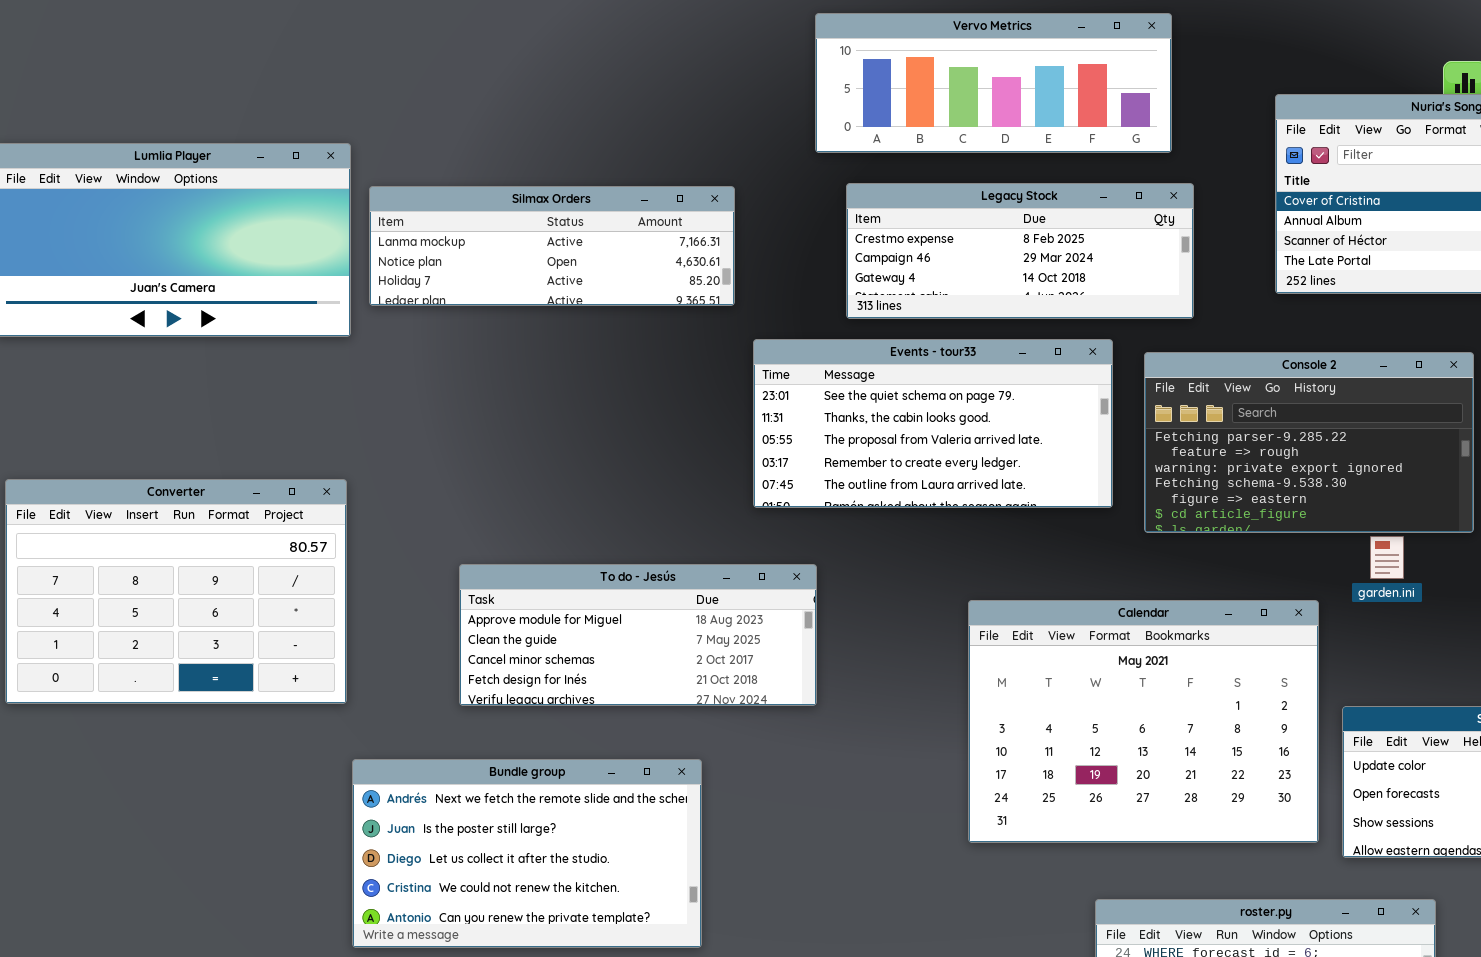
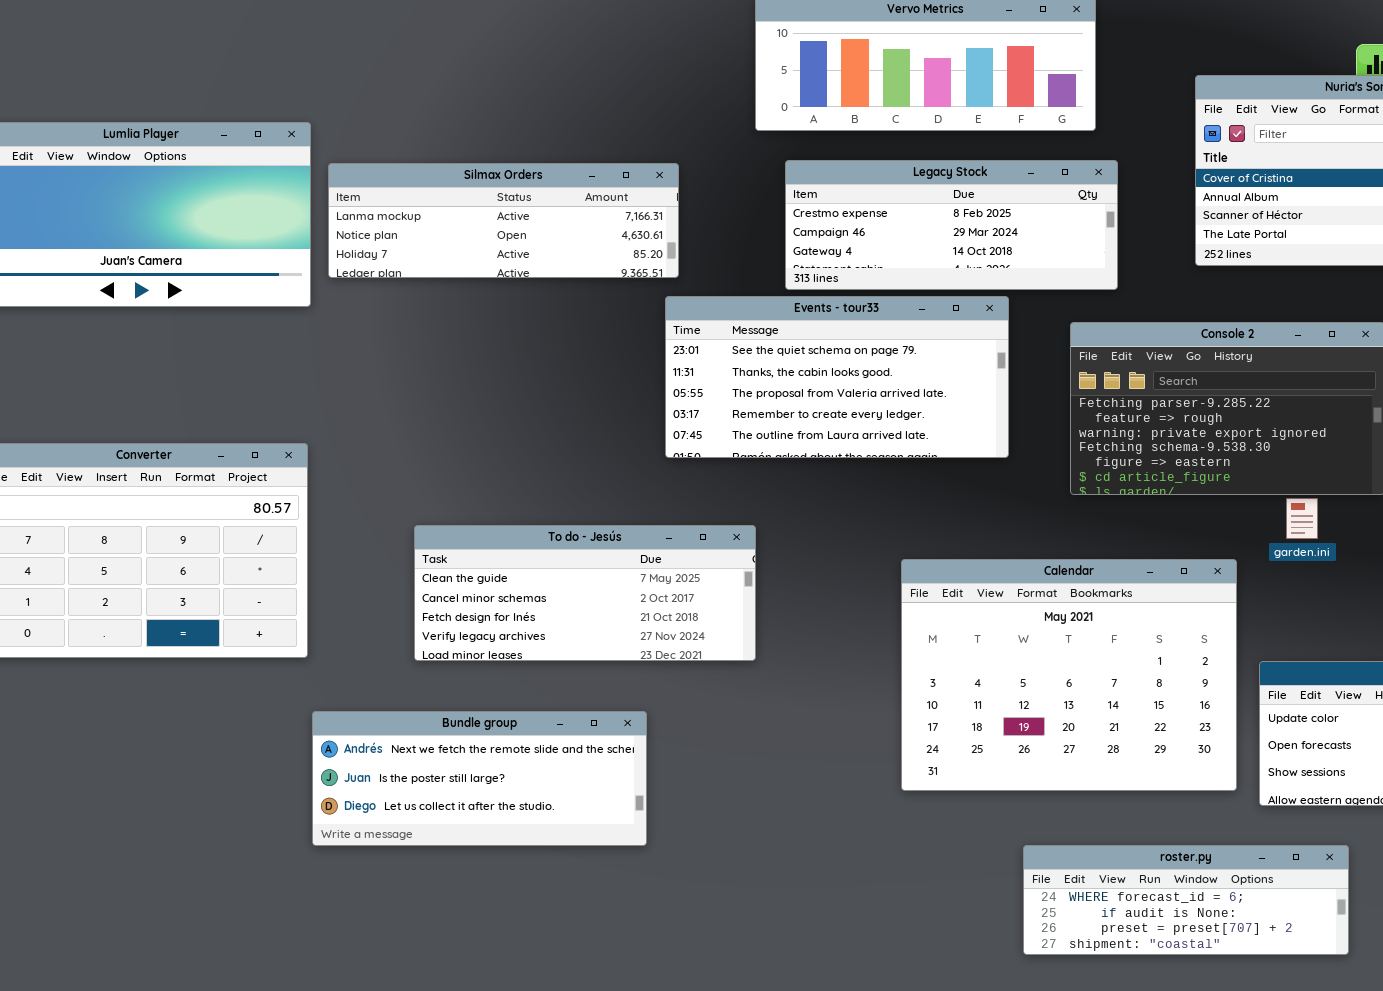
Events - tour33: [753,339,1113,508] -> [665,296,1009,458], moved
To do - Jesús: [459,564,817,706] -> [414,525,756,661], scrolled down 1 row
Bundle group: [352,759,702,948] -> [312,711,647,846], resized

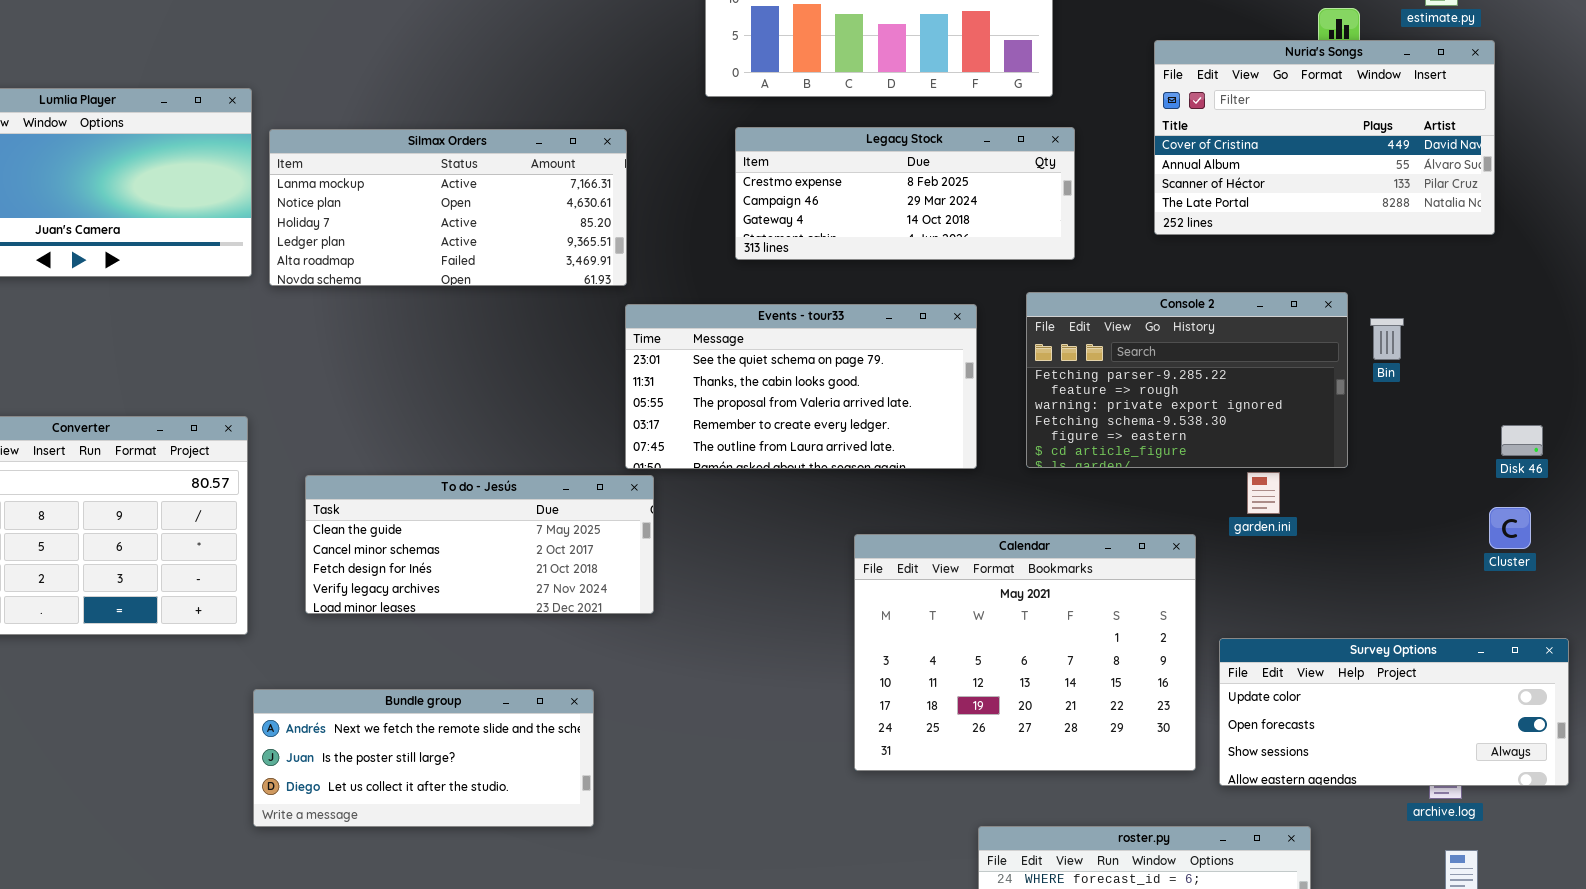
Silmax Orders: [328,163,679,278] -> [269,129,627,286], resized
Events - tour33: [665,296,1009,458] -> [625,304,977,469], moved
To do - Jesús: [414,525,756,661] -> [305,475,654,614], moved

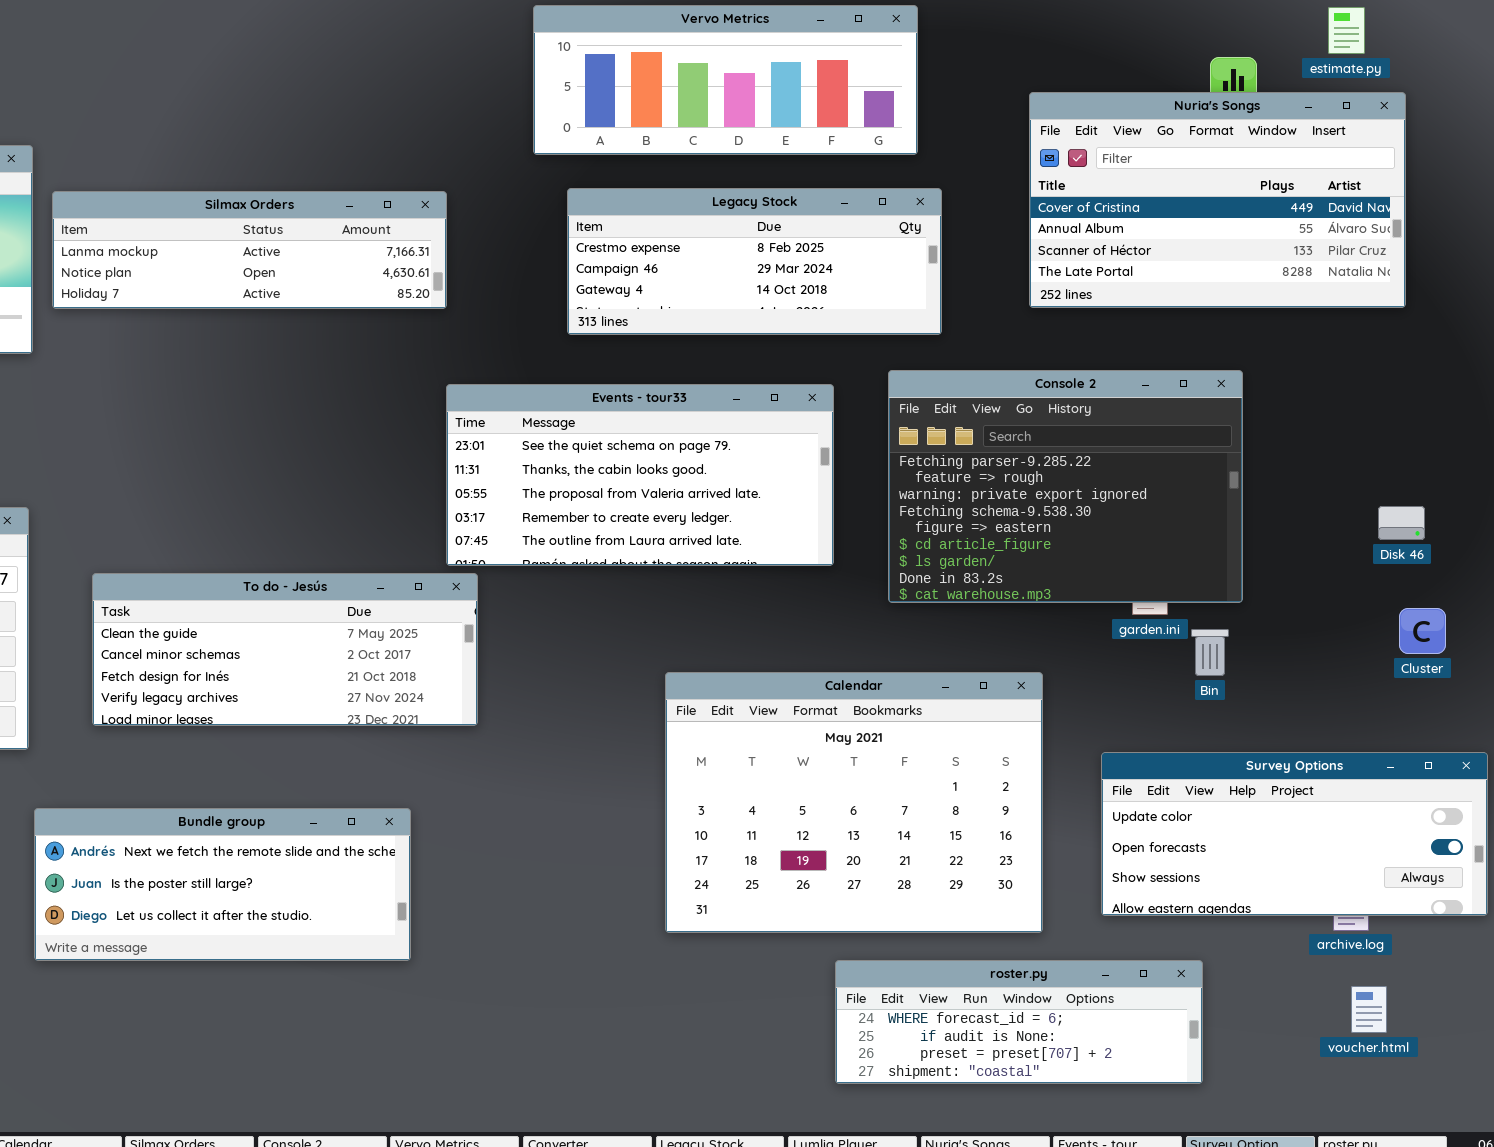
Silmax Orders: [269,129,627,286] -> [52,191,447,309], resized
Console 2: [1026,292,1348,468] -> [888,370,1243,603], resized
Bin: [1370,318,1404,360] -> [1191,629,1229,676], moved
Disk 46: [1501,425,1543,456] -> [1378,506,1425,540], moved
Calendar: [854,534,1196,771] -> [665,672,1043,933], moved

